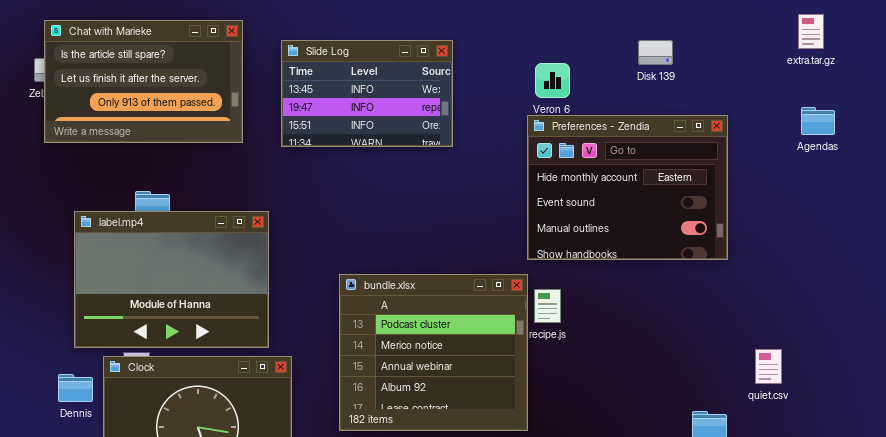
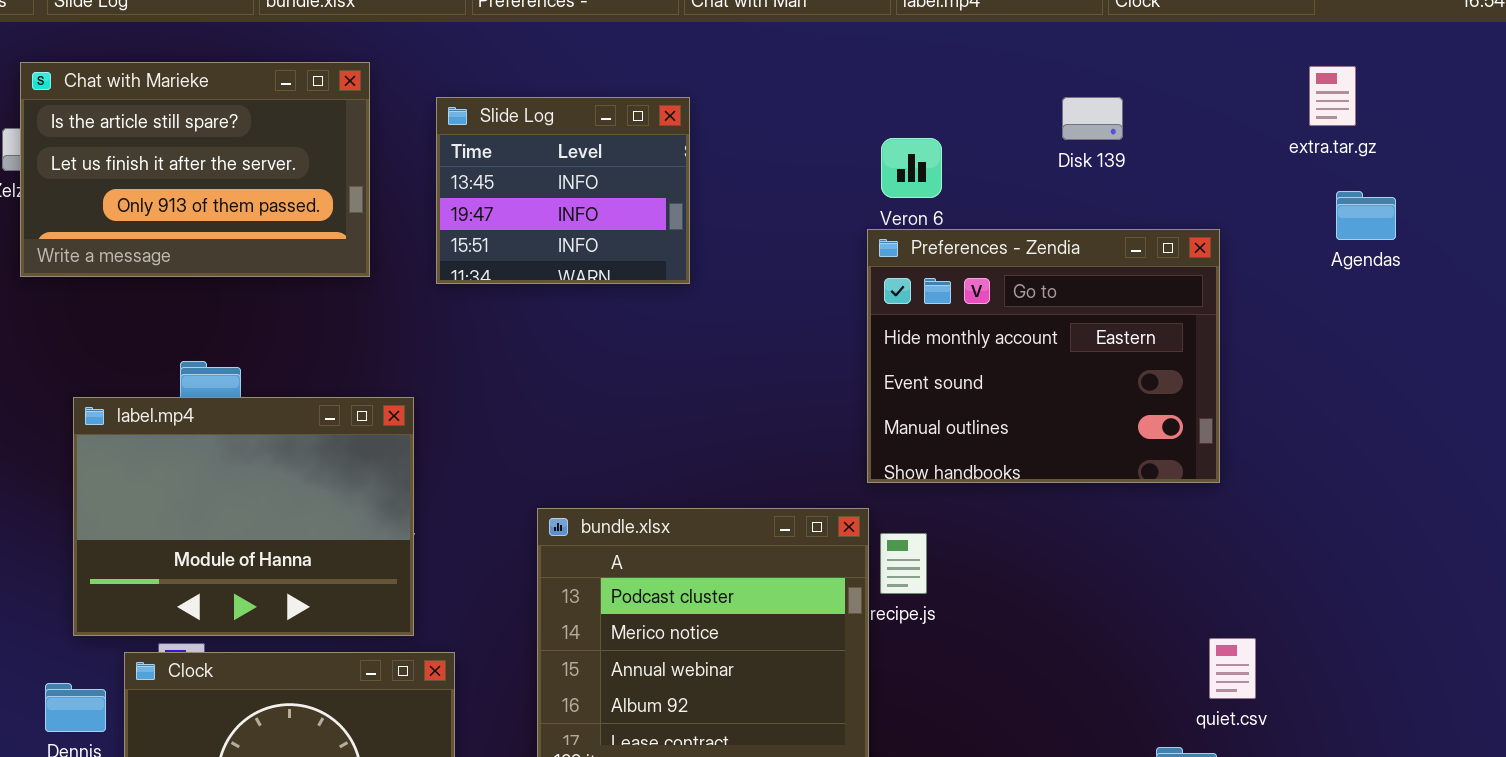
extra.tar.gz: [798,14,824,49] -> [1309,66,1356,126], moved
Slide Log: [281,40,453,147] -> [436,97,690,284], resized
Agendas: [801,107,835,135] -> [1336,191,1396,240], moved
quiet.csv: [755,349,782,384] -> [1209,638,1256,699], moved

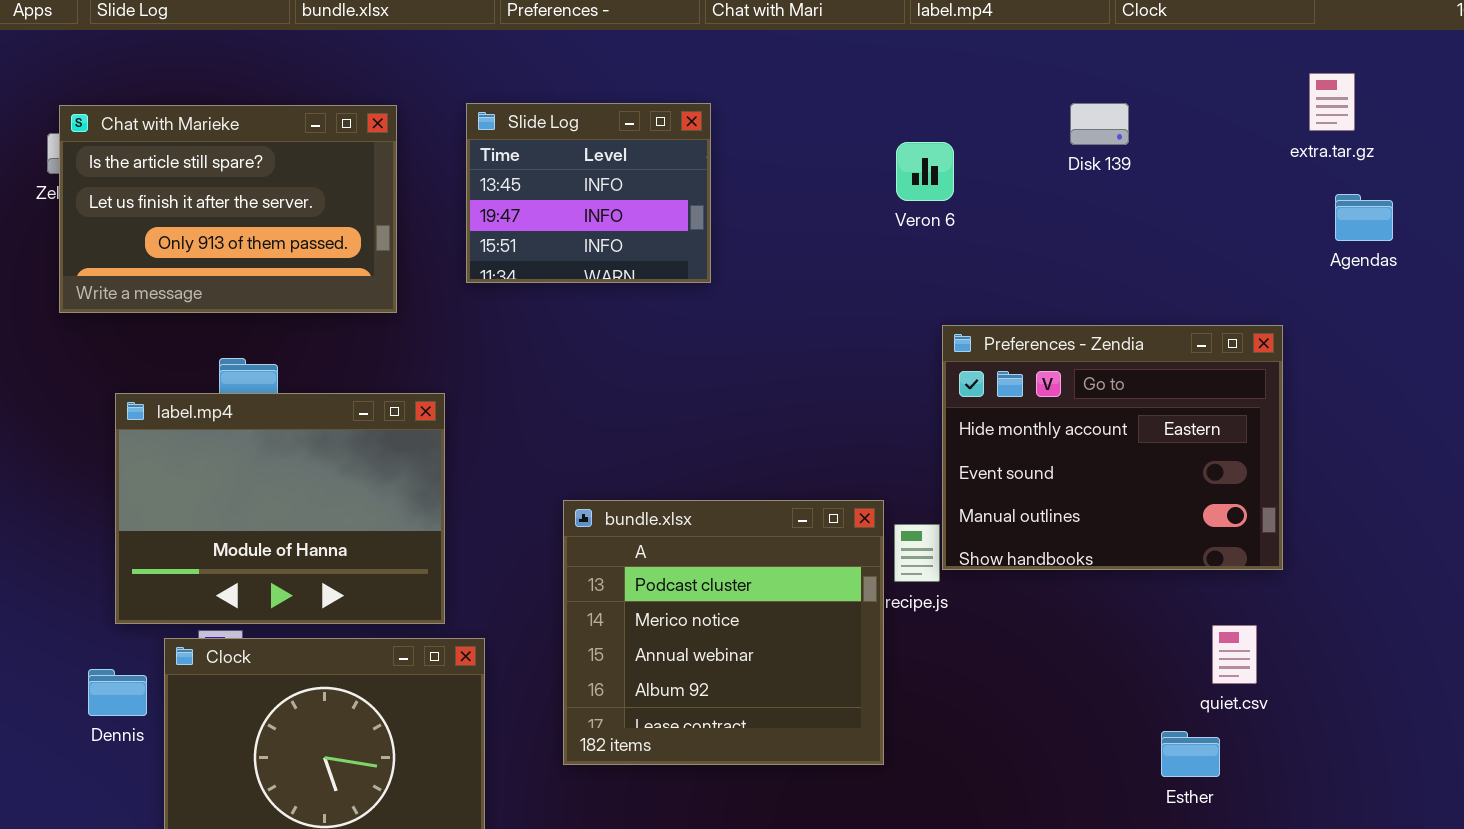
Chat with Marieke: [20,62,370,277] -> [59,105,397,313], moved
Preferences - Zendia: [867,229,1220,483] -> [942,325,1283,570], moved

